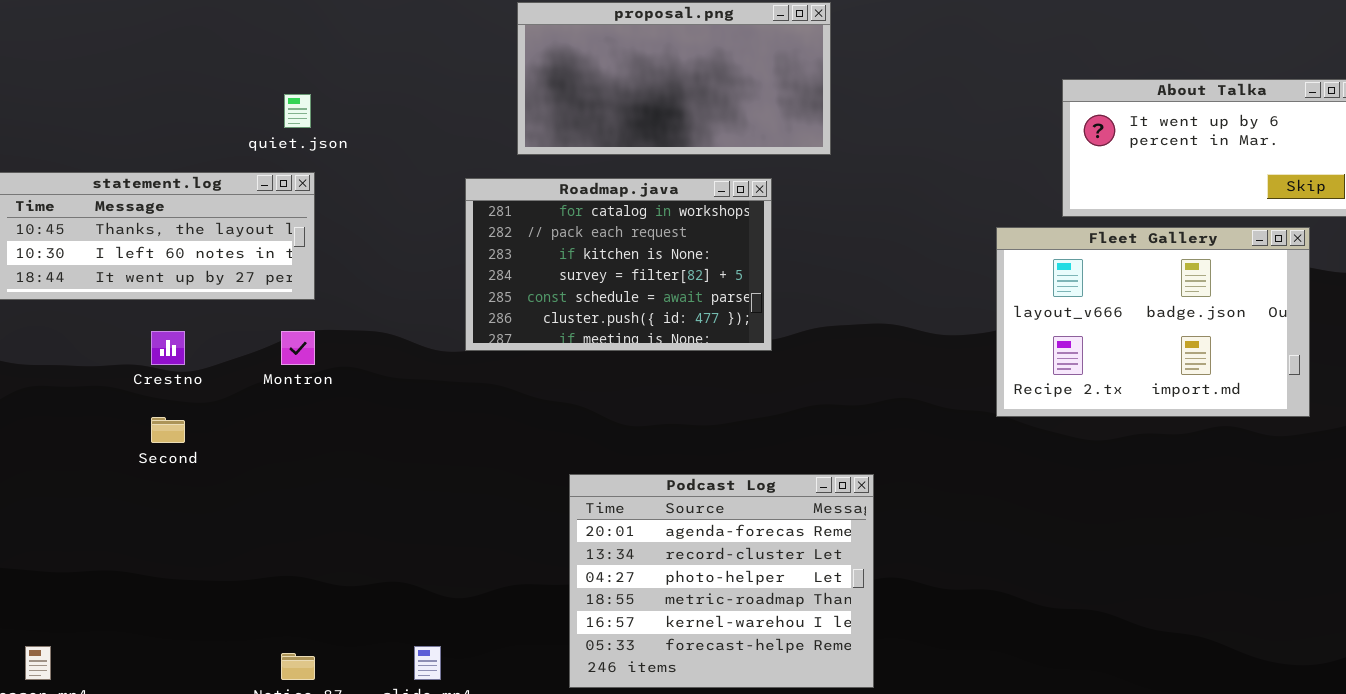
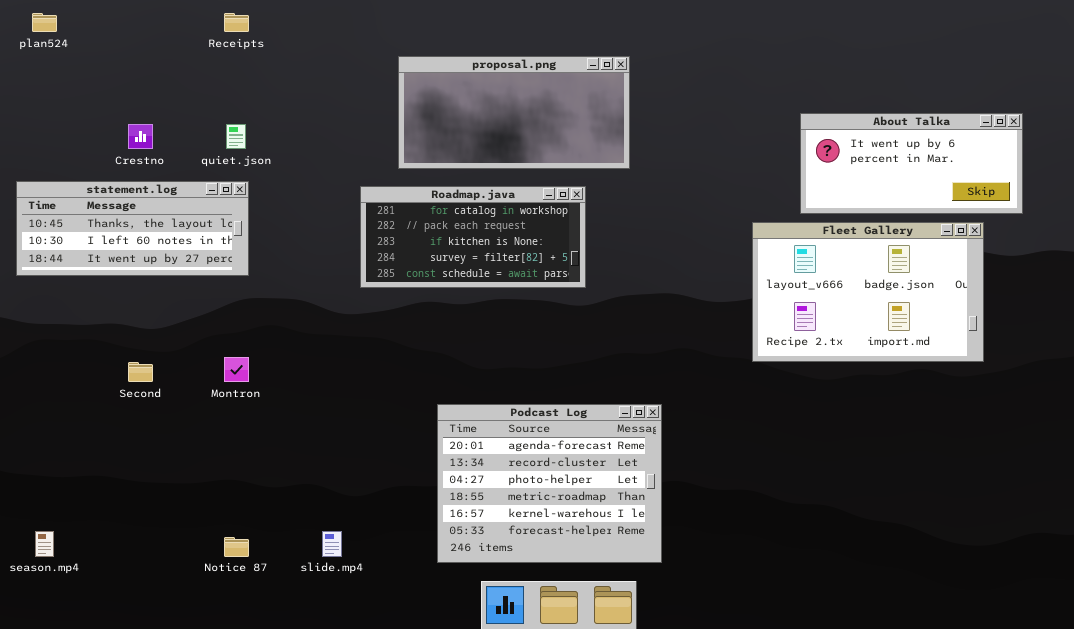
Roadmap.java: [465,178,772,351] -> [360,186,586,288], resized
Crestno: [151,331,185,365] -> [128,124,153,149], moved
Montron: [281,331,315,365] -> [224,357,249,382], moved

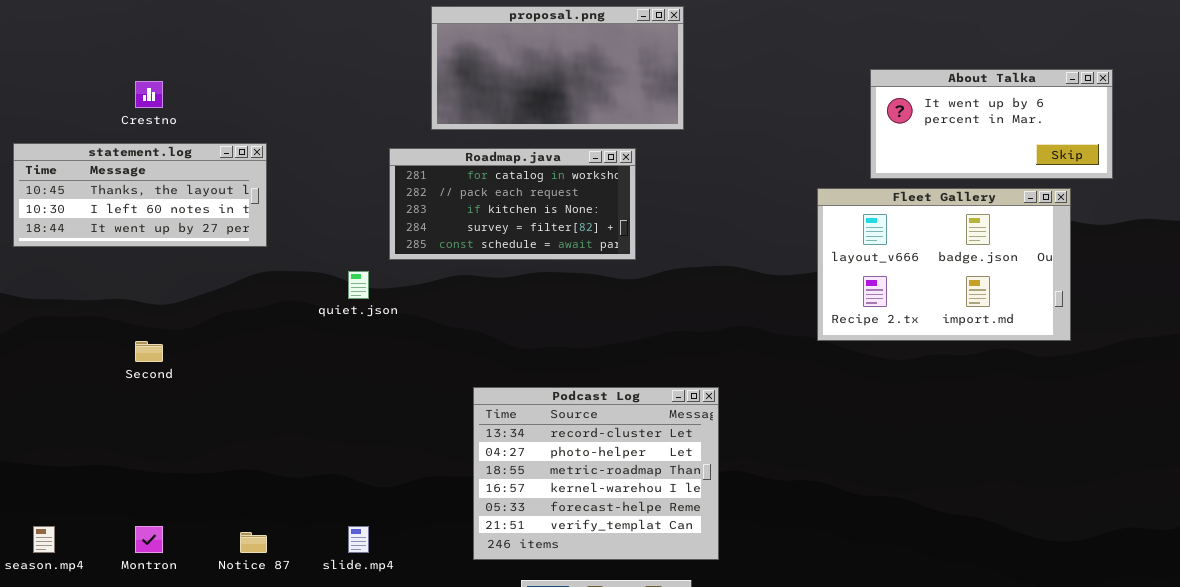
quiet.json: [226,124,246,149] -> [348,271,369,299], moved
Montron: [224,357,249,382] -> [135,526,163,553], moved
Podcast Log: [437,404,662,563] -> [473,387,719,560], scrolled down 1 row

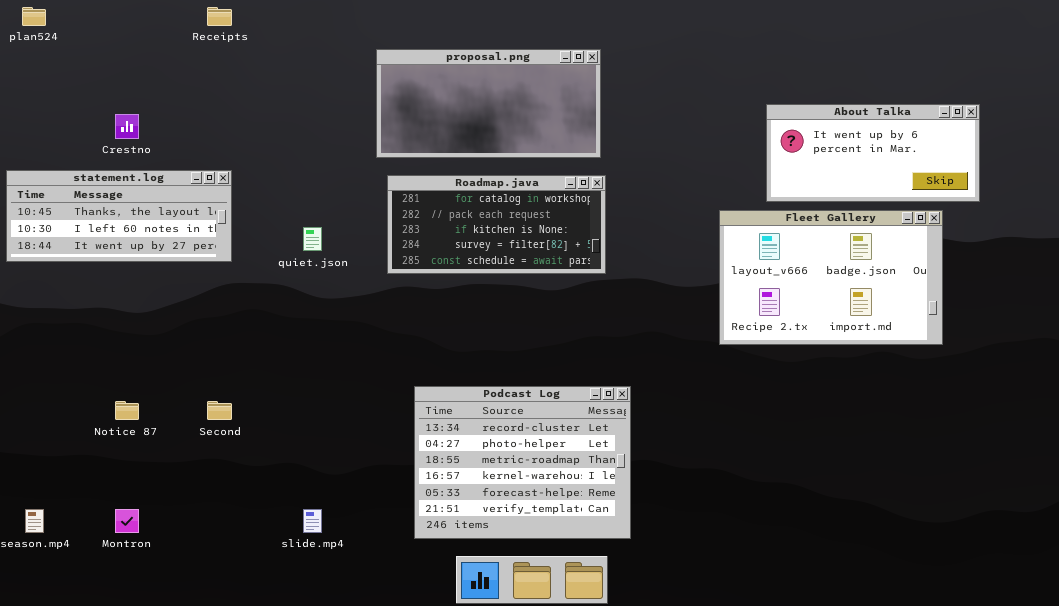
Roadmap.java: [389,148,636,260] -> [387,175,606,274], moved
quiet.json: [348,271,369,299] -> [303,227,322,251], moved
Second: [135,341,163,362] -> [207,401,232,420], moved
Notice 87: [240,532,267,553] -> [115,401,139,420], moved

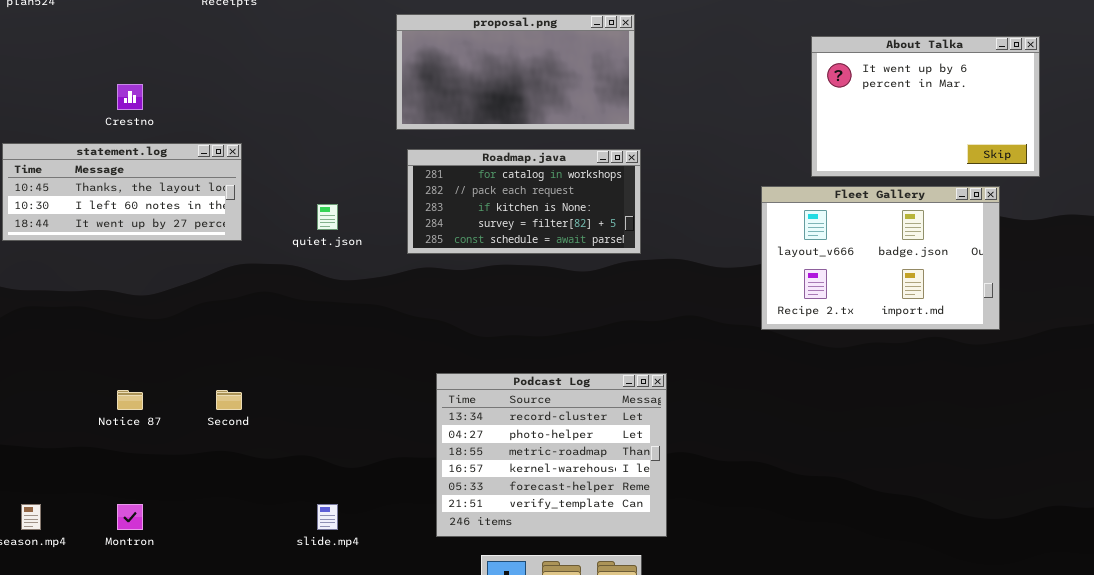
About Talka: [766,104,980,202] -> [811,36,1040,177], resized

